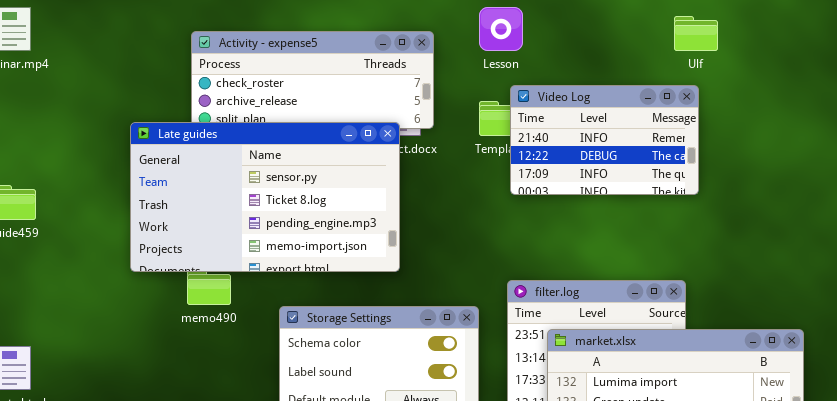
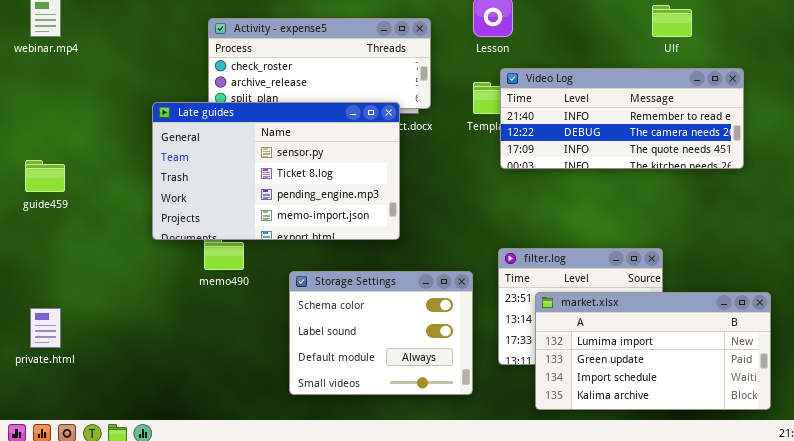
Video Log: [510,85,699,195] -> [500,68,744,169], resized

